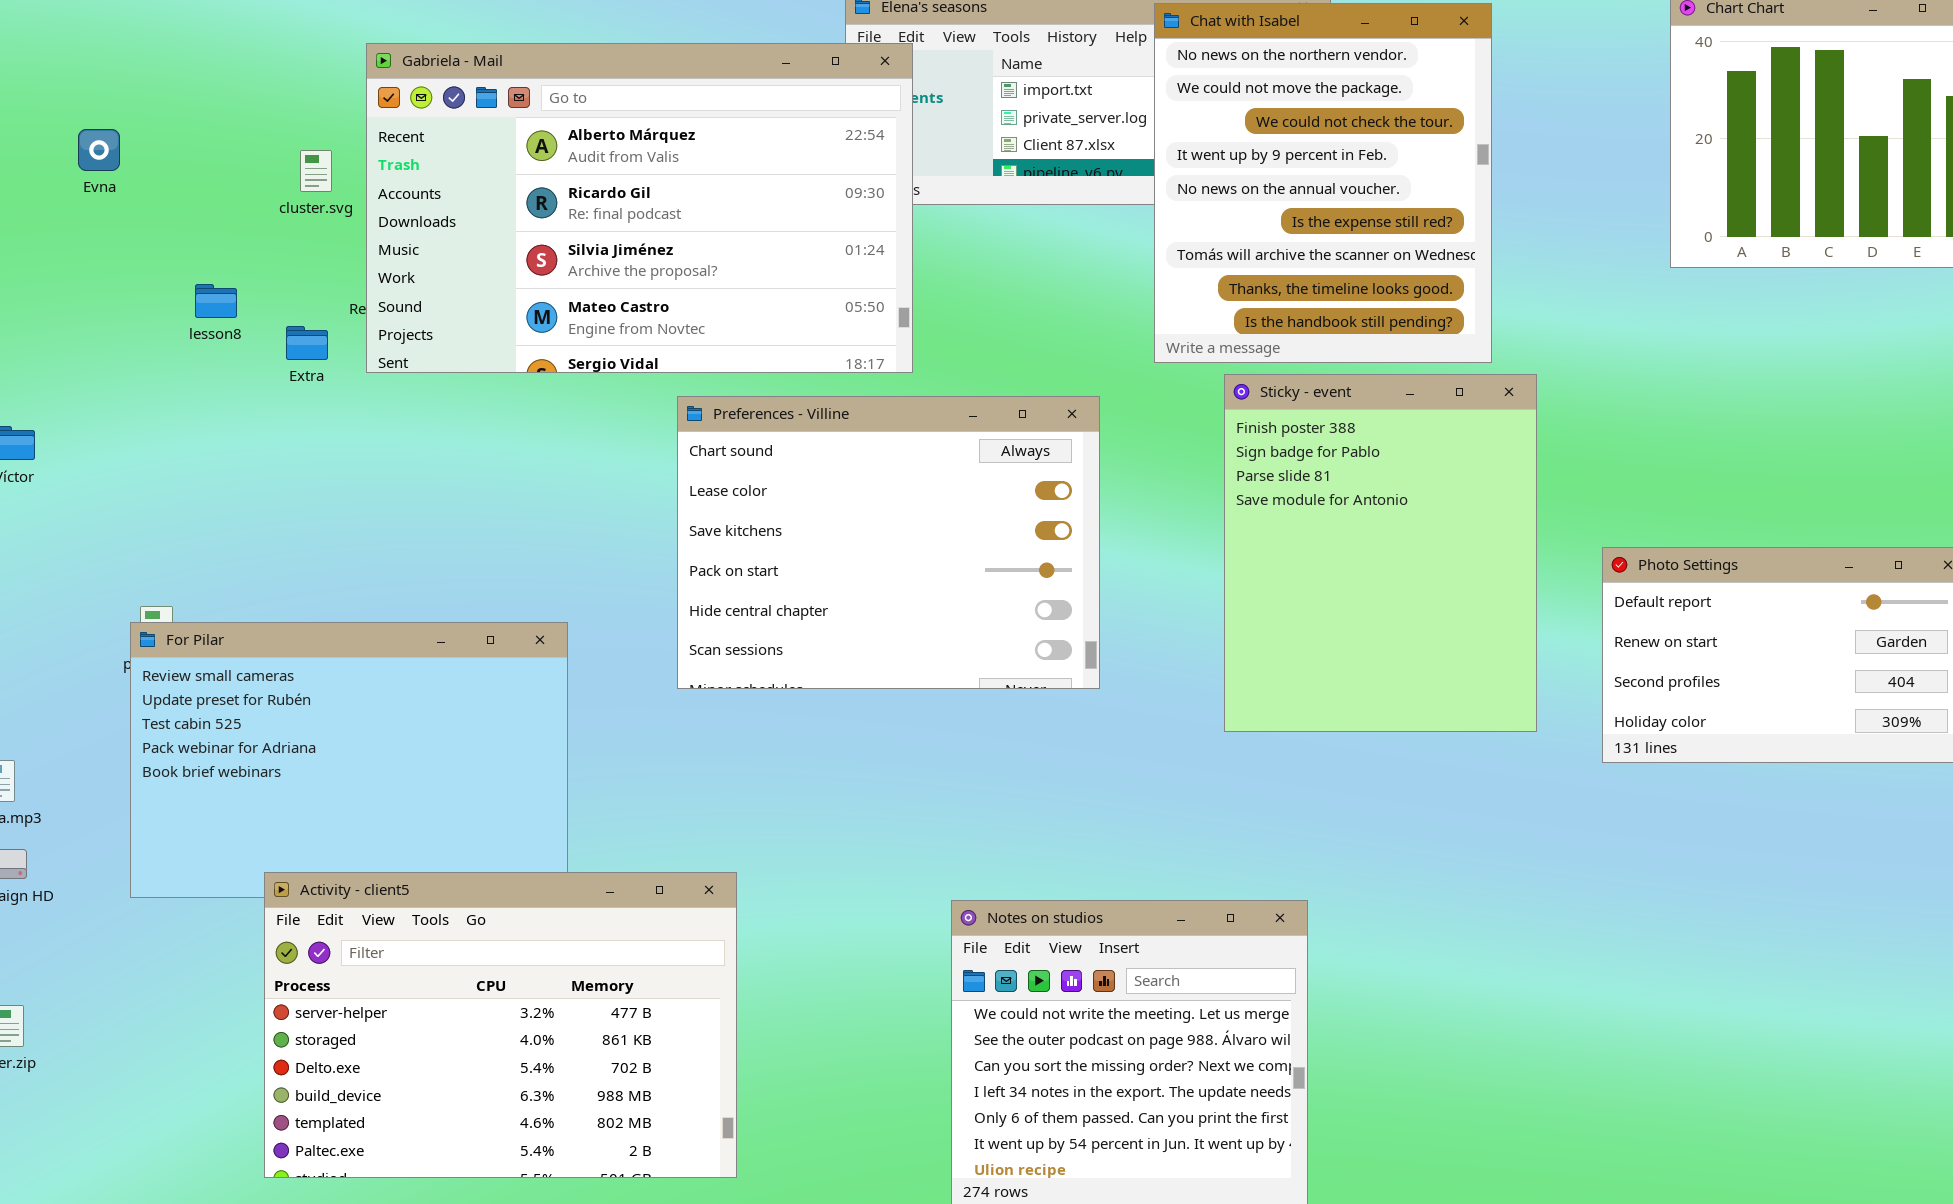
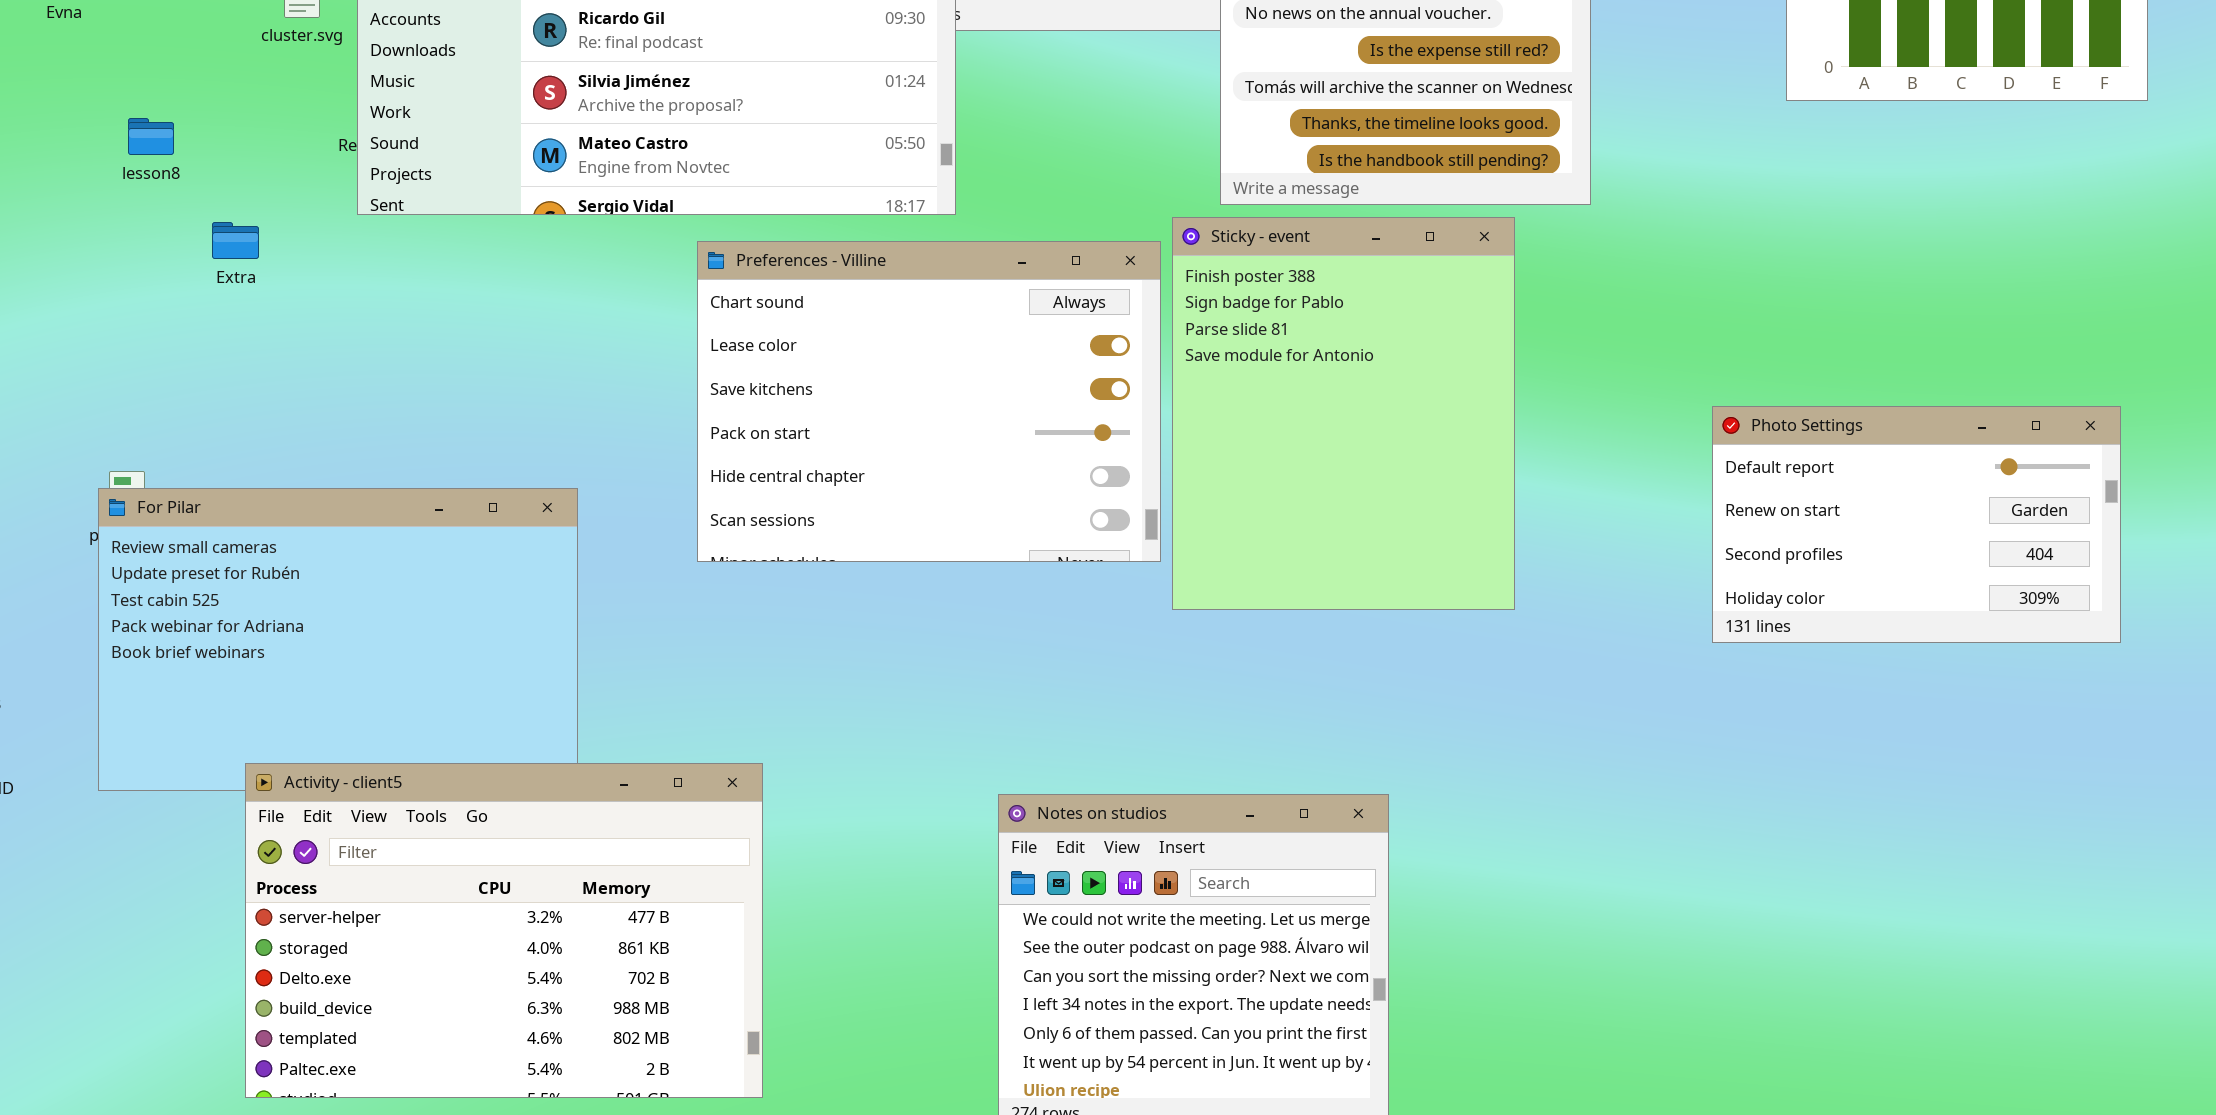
lesson8: [195,284,237,318] -> [128,118,174,155], moved
Extra: [286,326,328,360] -> [212,222,259,259], moved
Sticky - event: [1224,374,1537,732] -> [1172,217,1515,610], moved

